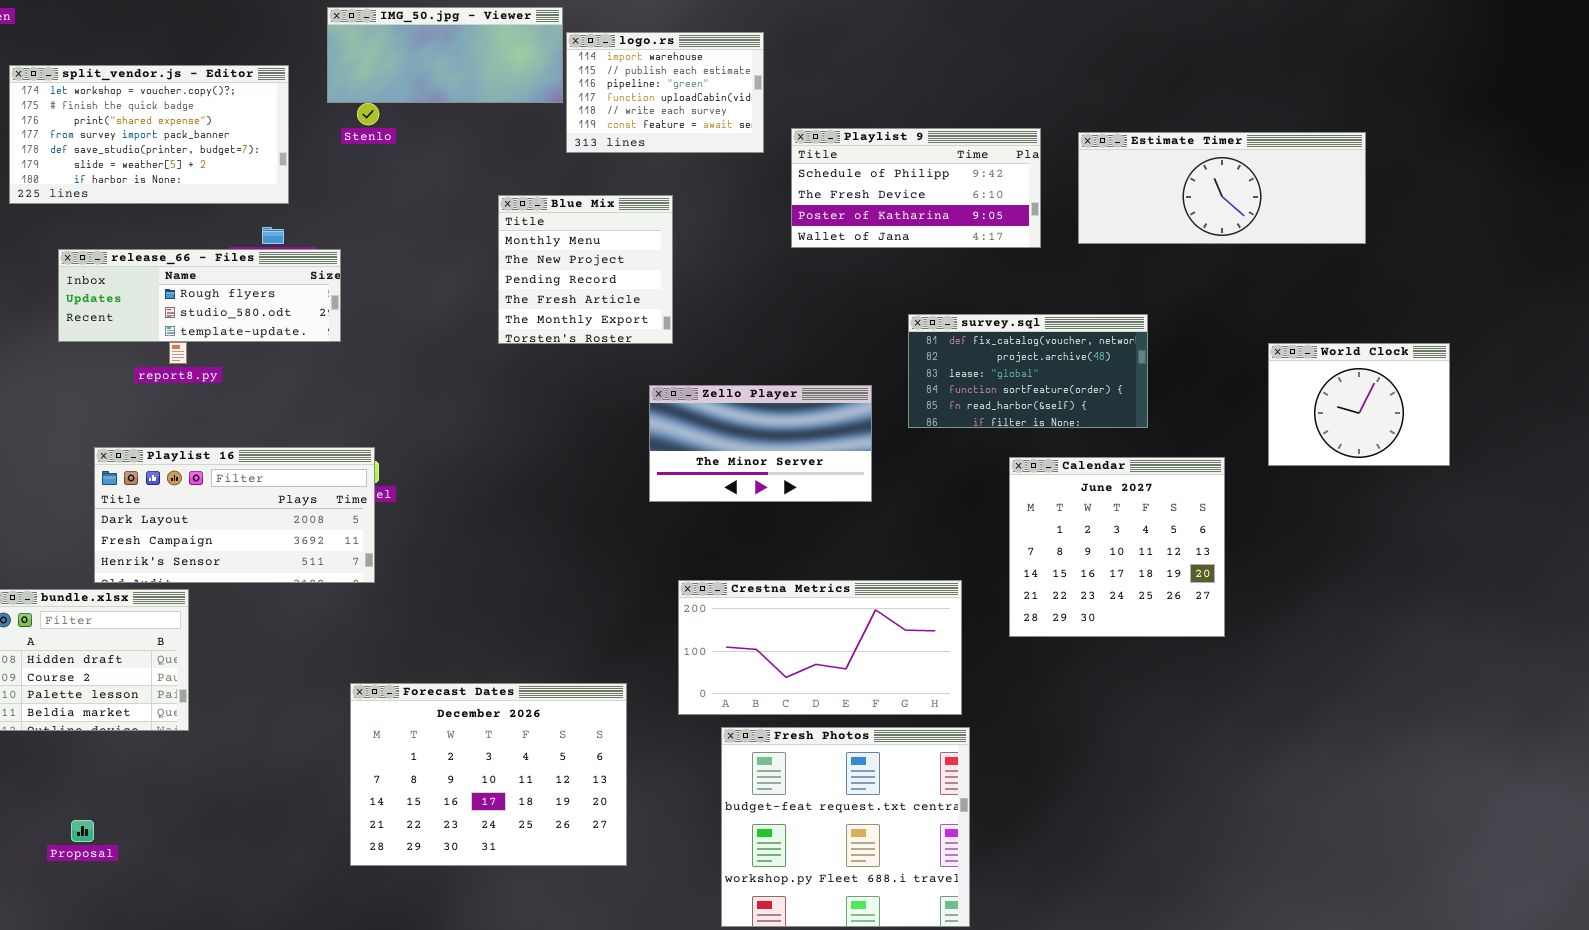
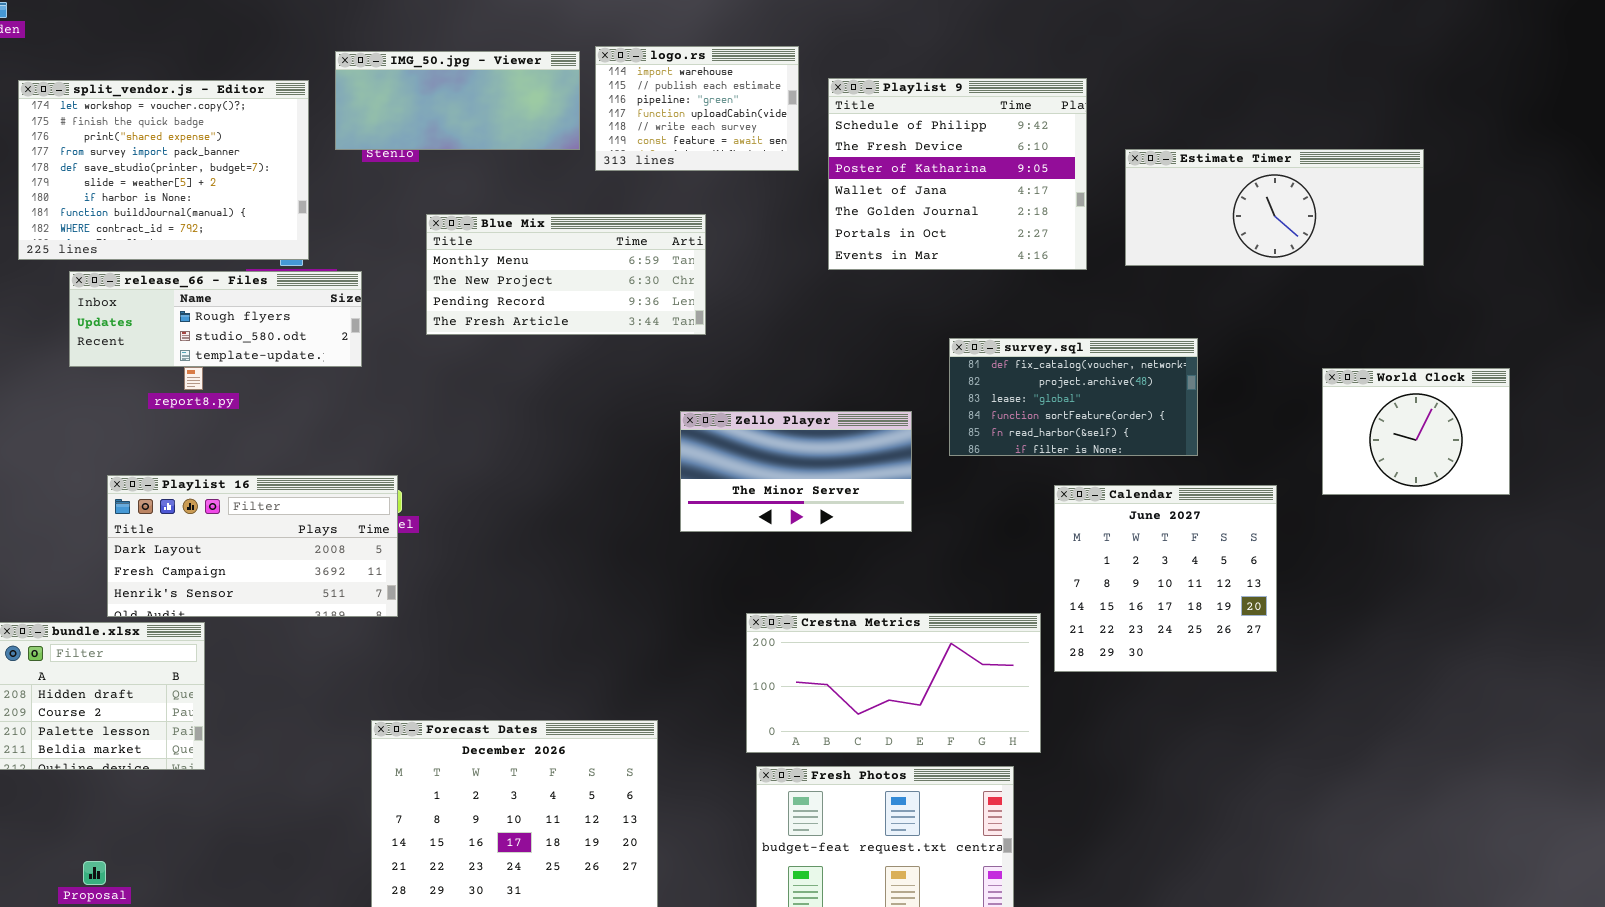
IMG_50.jpg - Viewer: [327,7,563,103] -> [335,51,580,150], moved
split_vendor.js - Editor: [9,65,289,204] -> [18,80,309,260], resized
Playlist 9: [791,128,1041,248] -> [828,78,1087,270], resized
Blue Mix: [498,195,673,344] -> [426,214,706,335], resized
Crestna Metrics: [678,580,962,715] -> [746,613,1041,753], moved

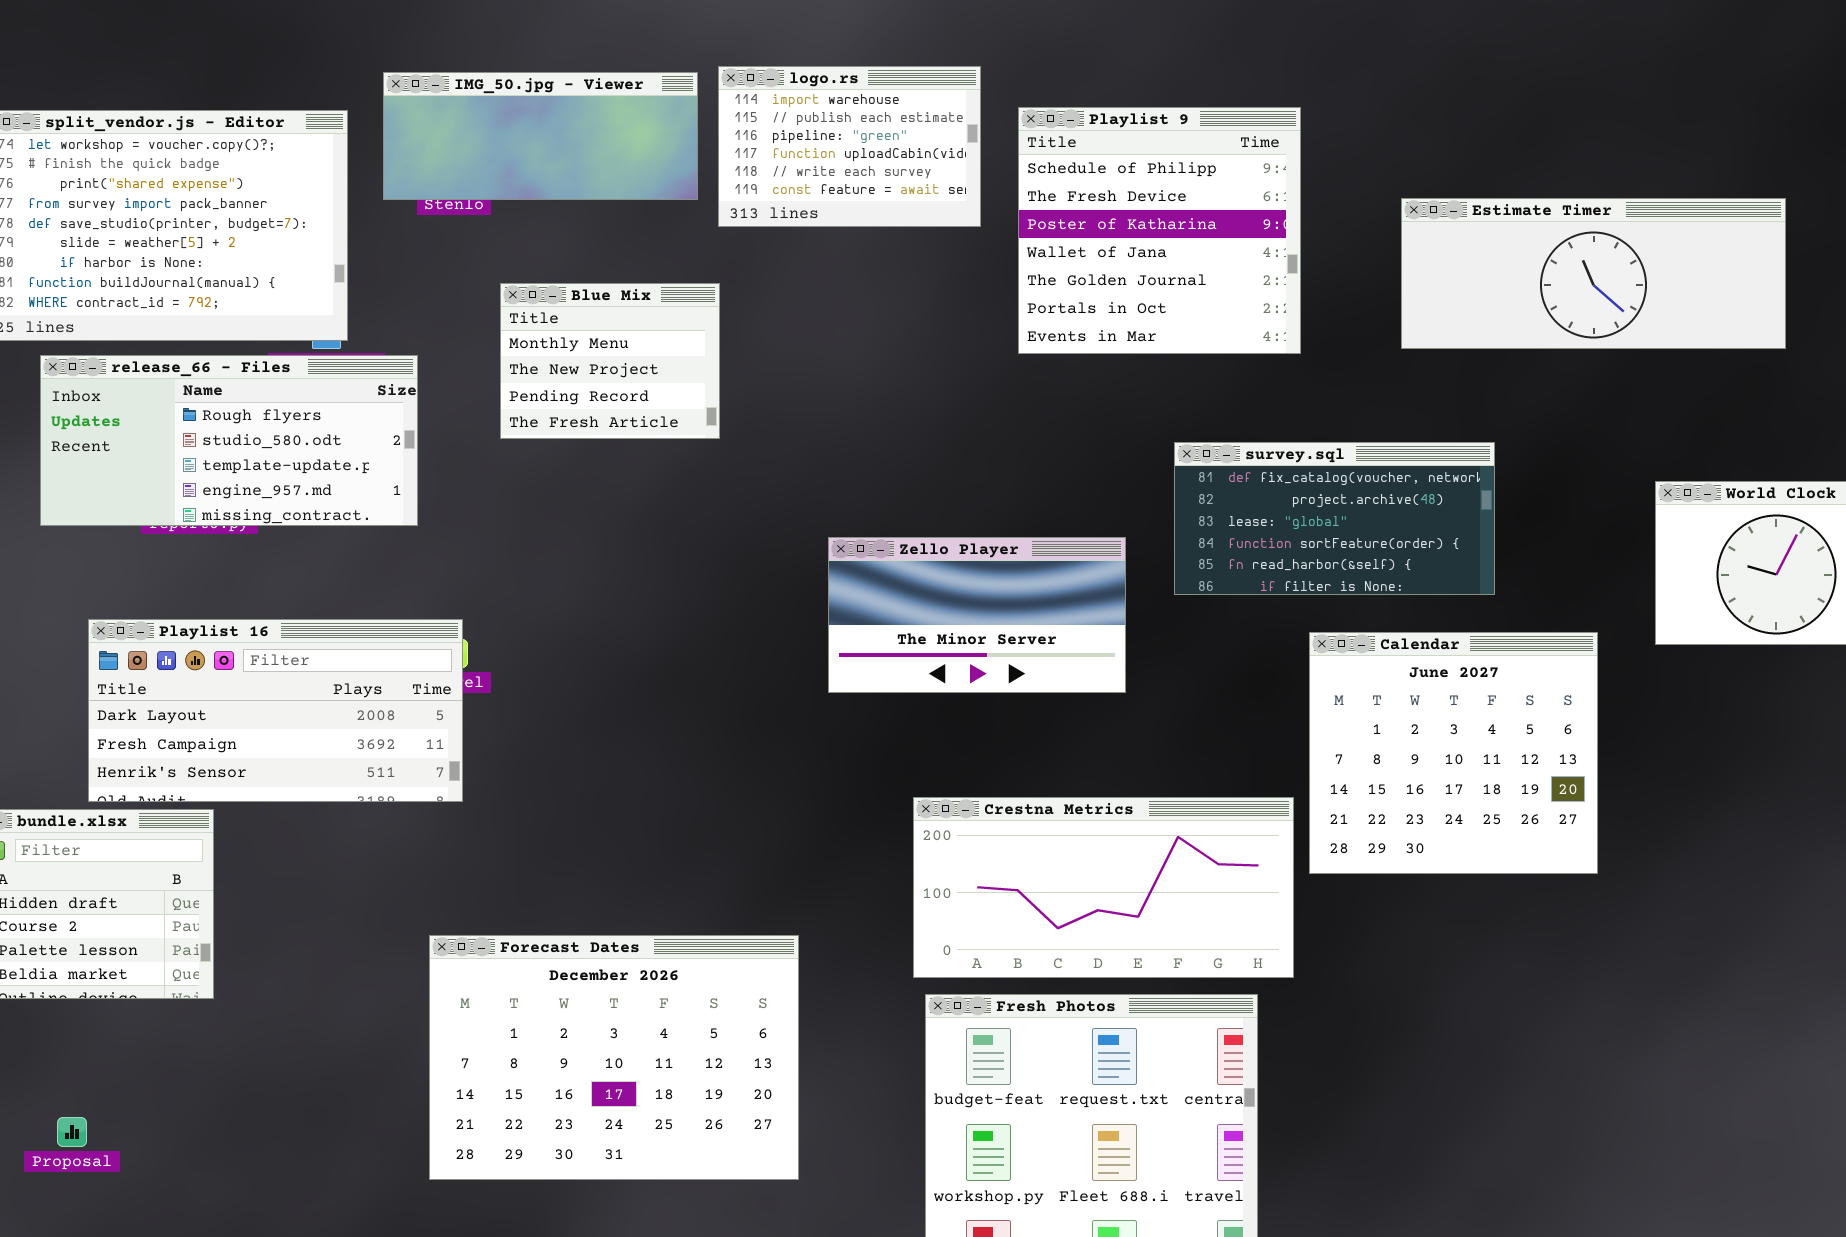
Playlist 9: [828,78,1087,270] -> [1018,107,1301,354], resized
Blue Mix: [426,214,706,335] -> [500,283,720,439], resized
release_66 - Files: [69,271,362,367] -> [40,355,418,526], resized

